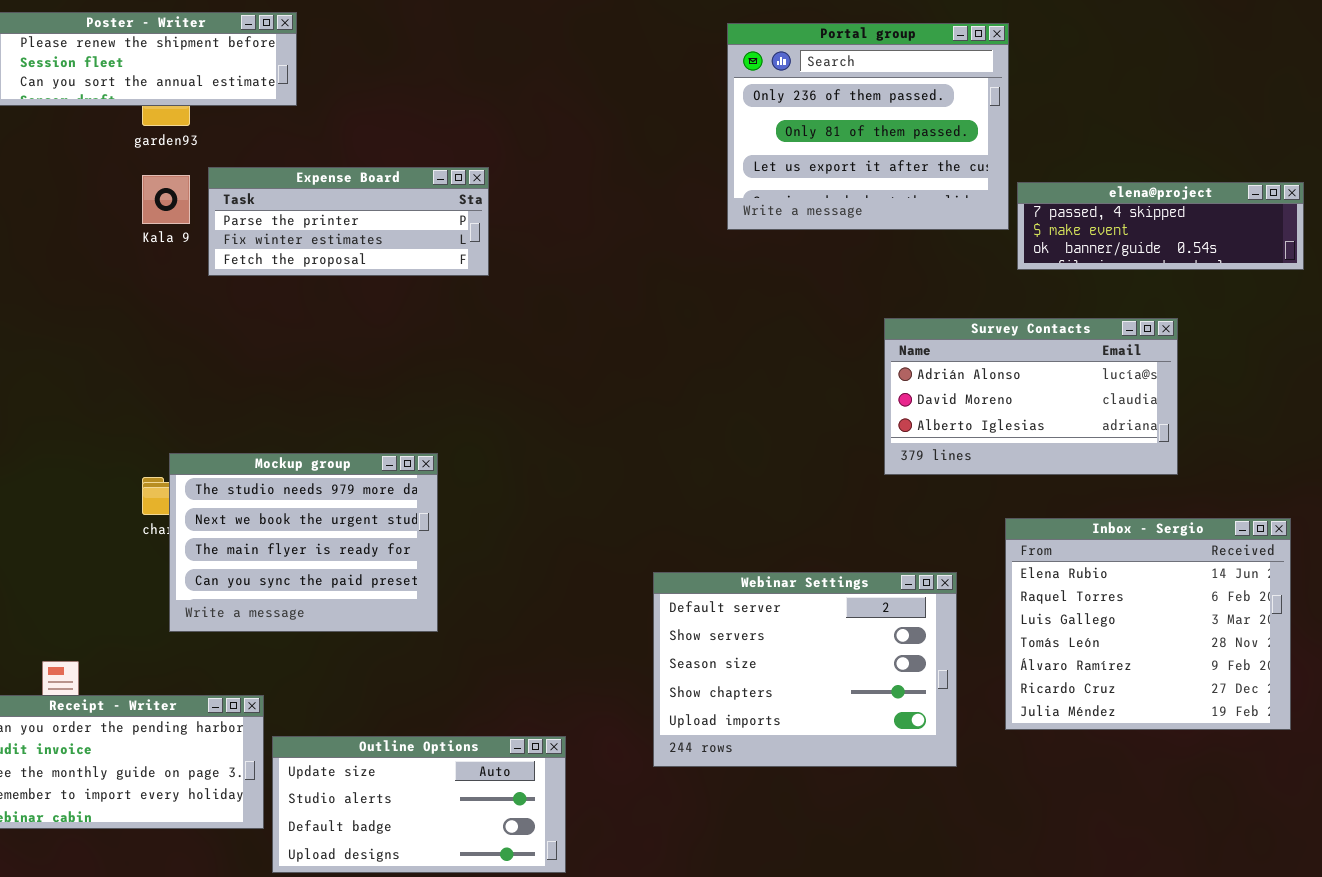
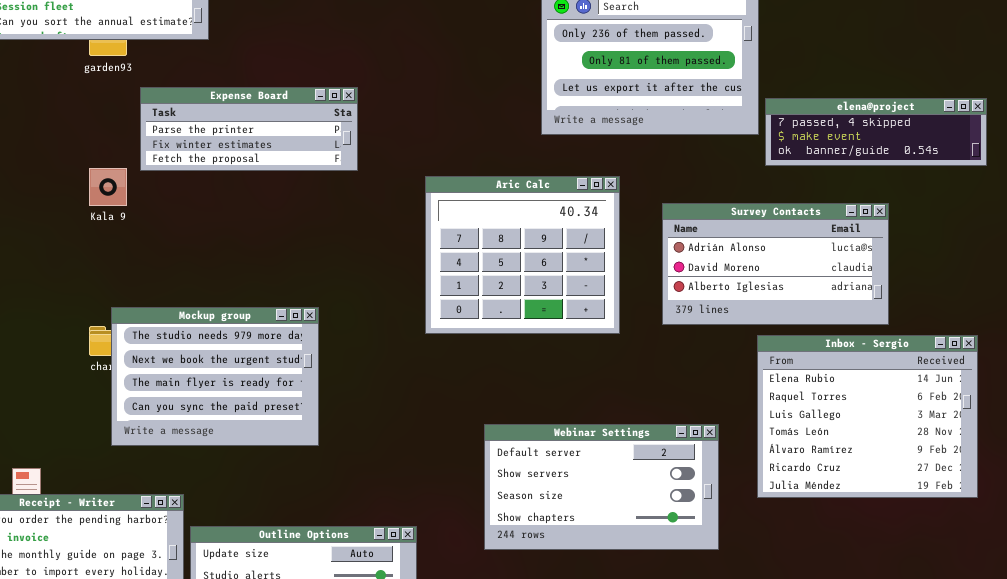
Kala 9: [142,175,190,224] -> [89,168,127,206], moved
Aric Calc: none -> [425,176,620,334], opened
Inbox - Sergio: [1005,518,1291,730] -> [757,335,978,498], moved
Webinar Settings: [653,572,957,767] -> [484,424,719,550], resized

